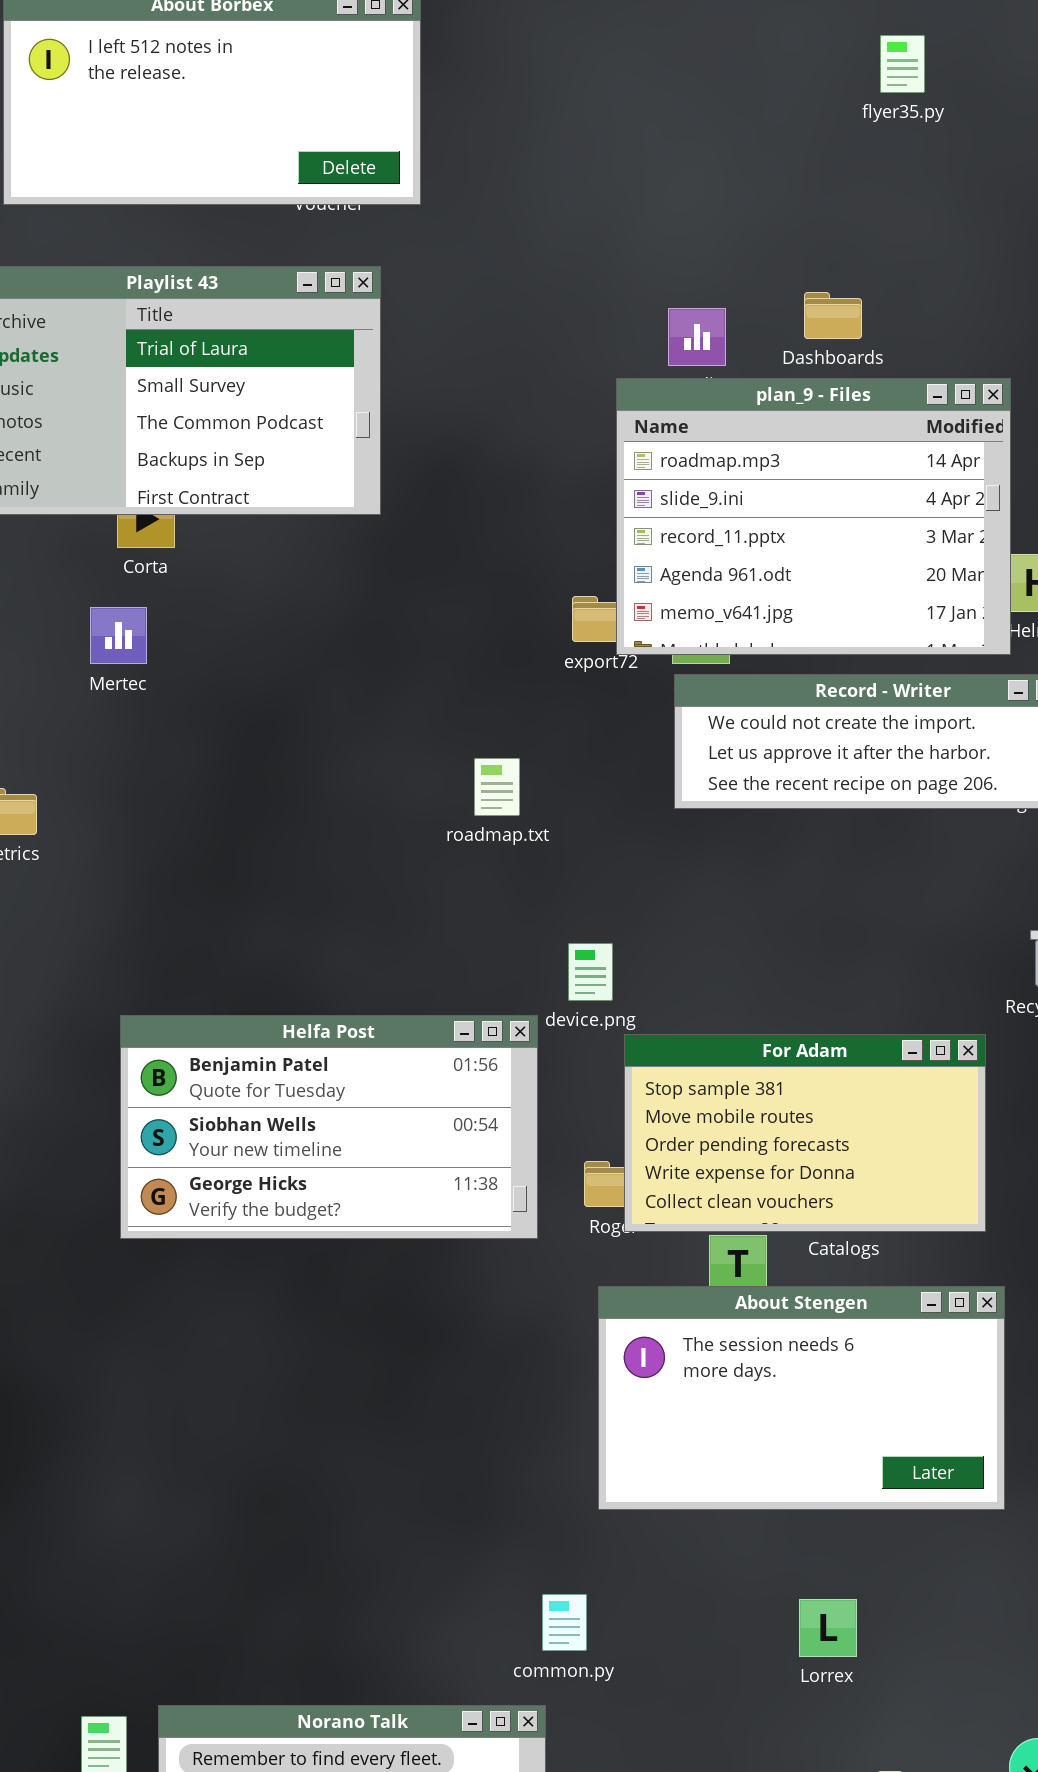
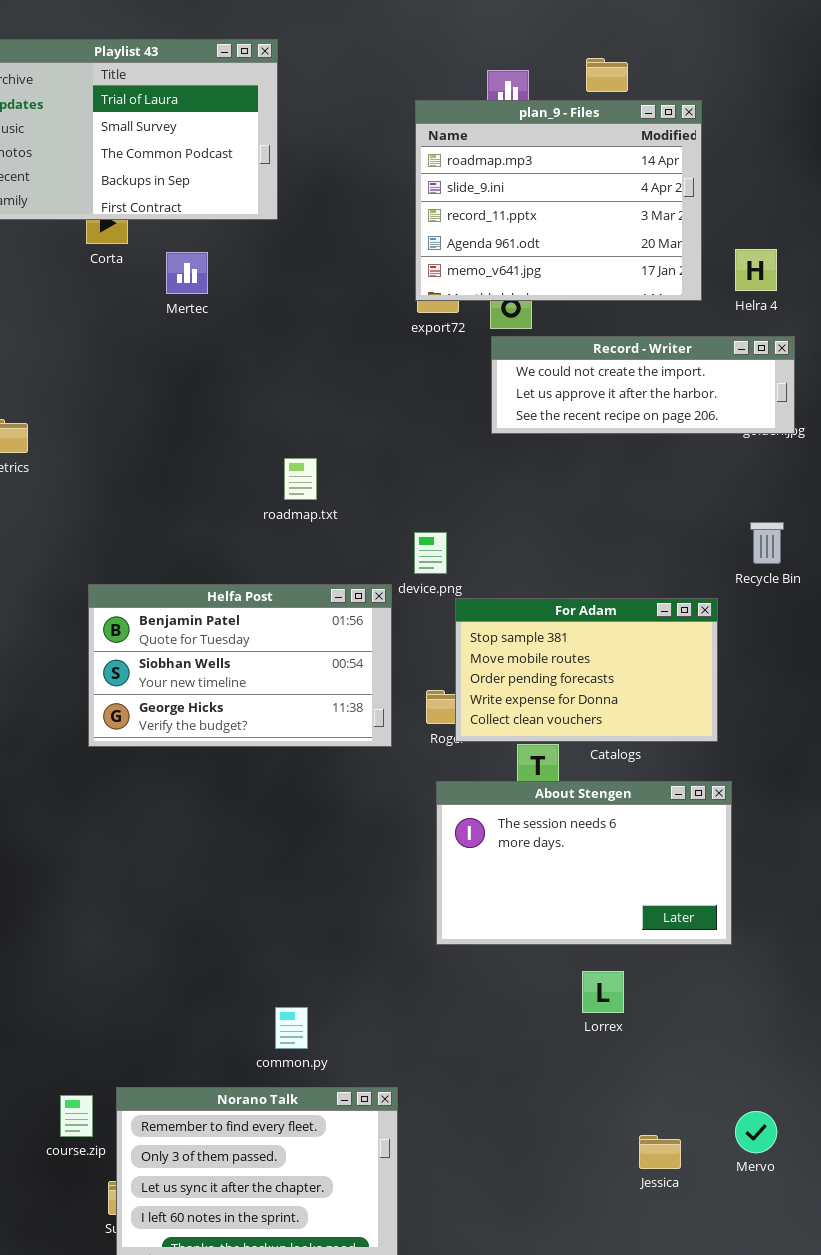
plan_9 - Files: [616,378,1011,655] -> [415,100,702,301], moved
Mertec: [90,607,147,664] -> [166,252,208,294], moved
roadmap.txt: [474,758,520,816] -> [284,458,317,500], moved
common.py: [542,1594,587,1651] -> [275,1007,308,1049], moved
Lorrex: [799,1599,857,1657] -> [582,971,624,1013], moved

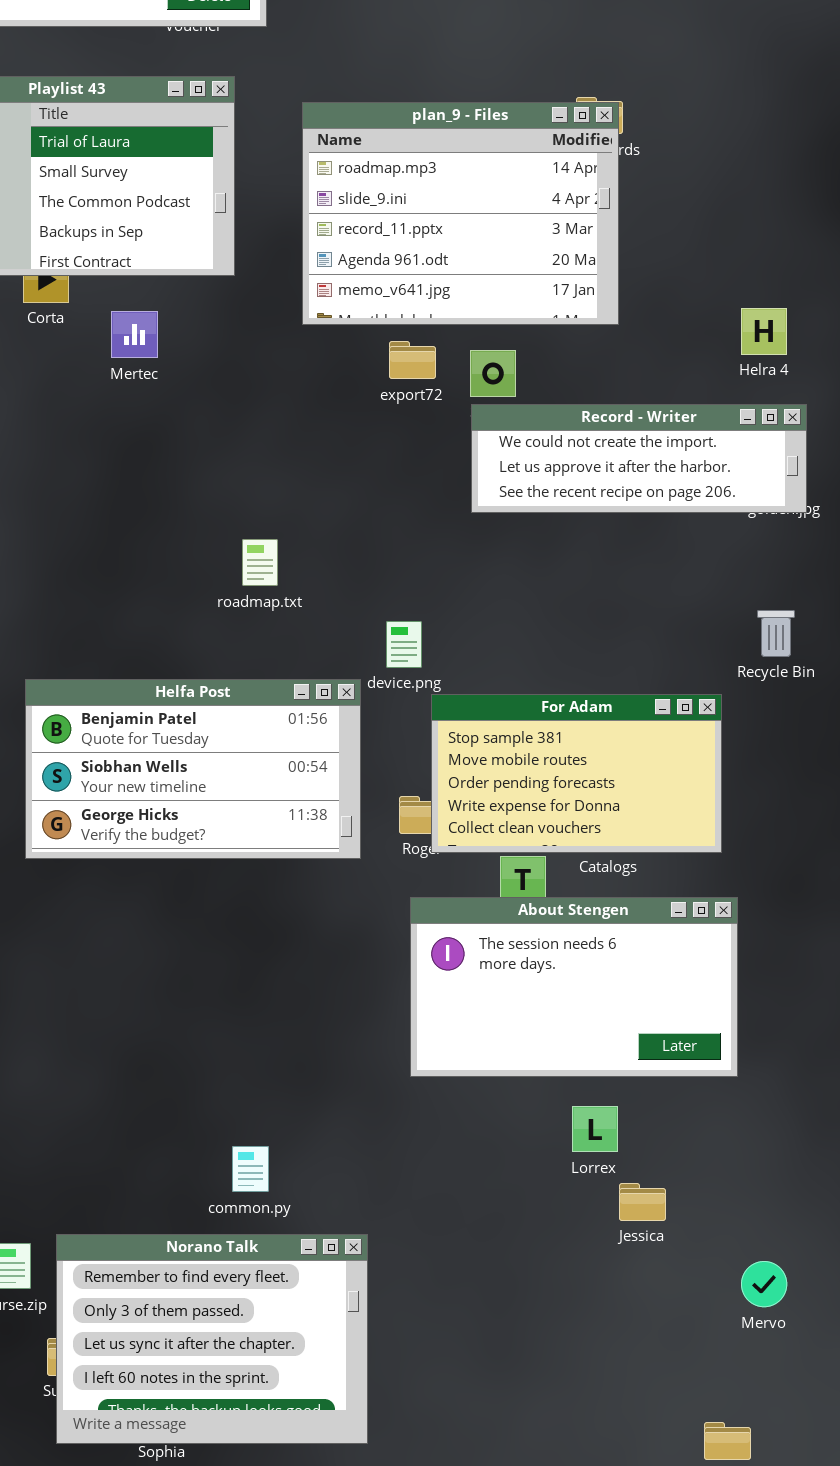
plan_9 - Files: [415,100,702,301] -> [302,102,619,325], moved
Jessica: [639,1135,681,1169] -> [619,1183,666,1221], moved

